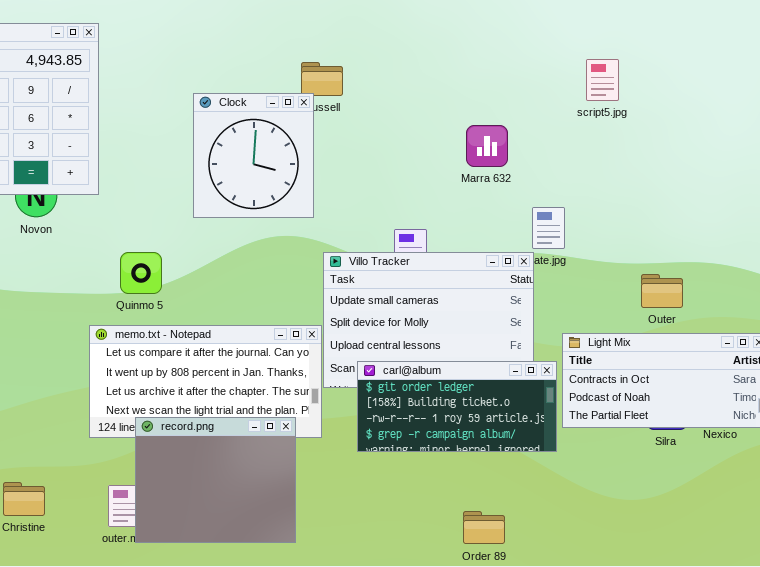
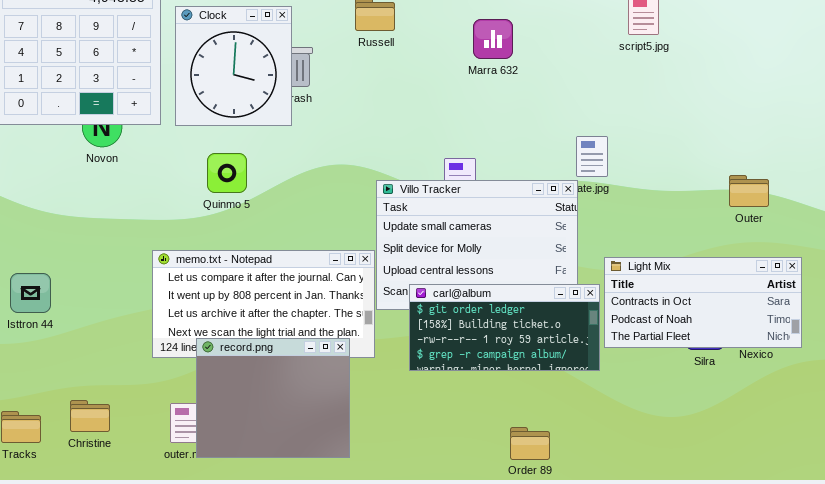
Clock: [193,93,314,218] -> [175,6,292,126], moved
Marra 632: [466,125,508,167] -> [473,19,513,59], moved
Quinmo 5: [120,252,162,294] -> [207,153,247,193], moved
Outer: [641,274,683,308] -> [729,175,769,207], moved

